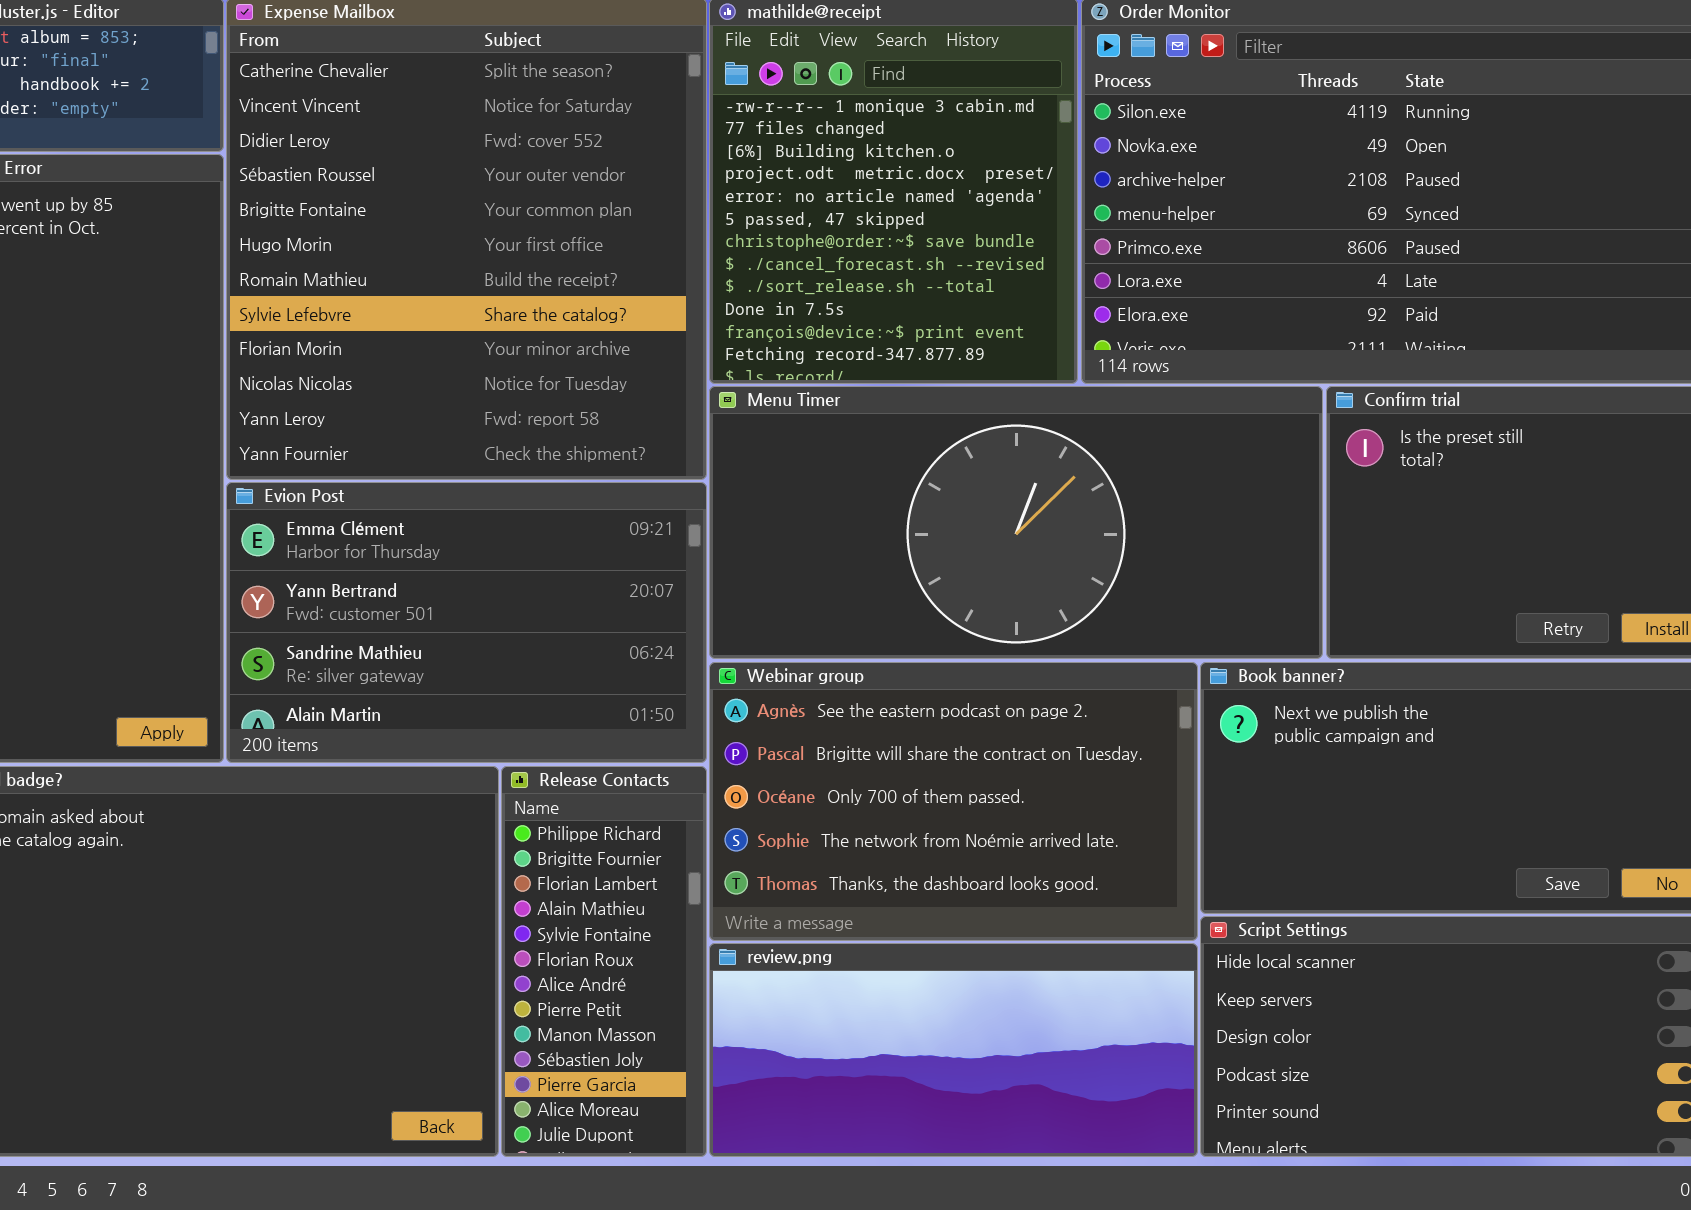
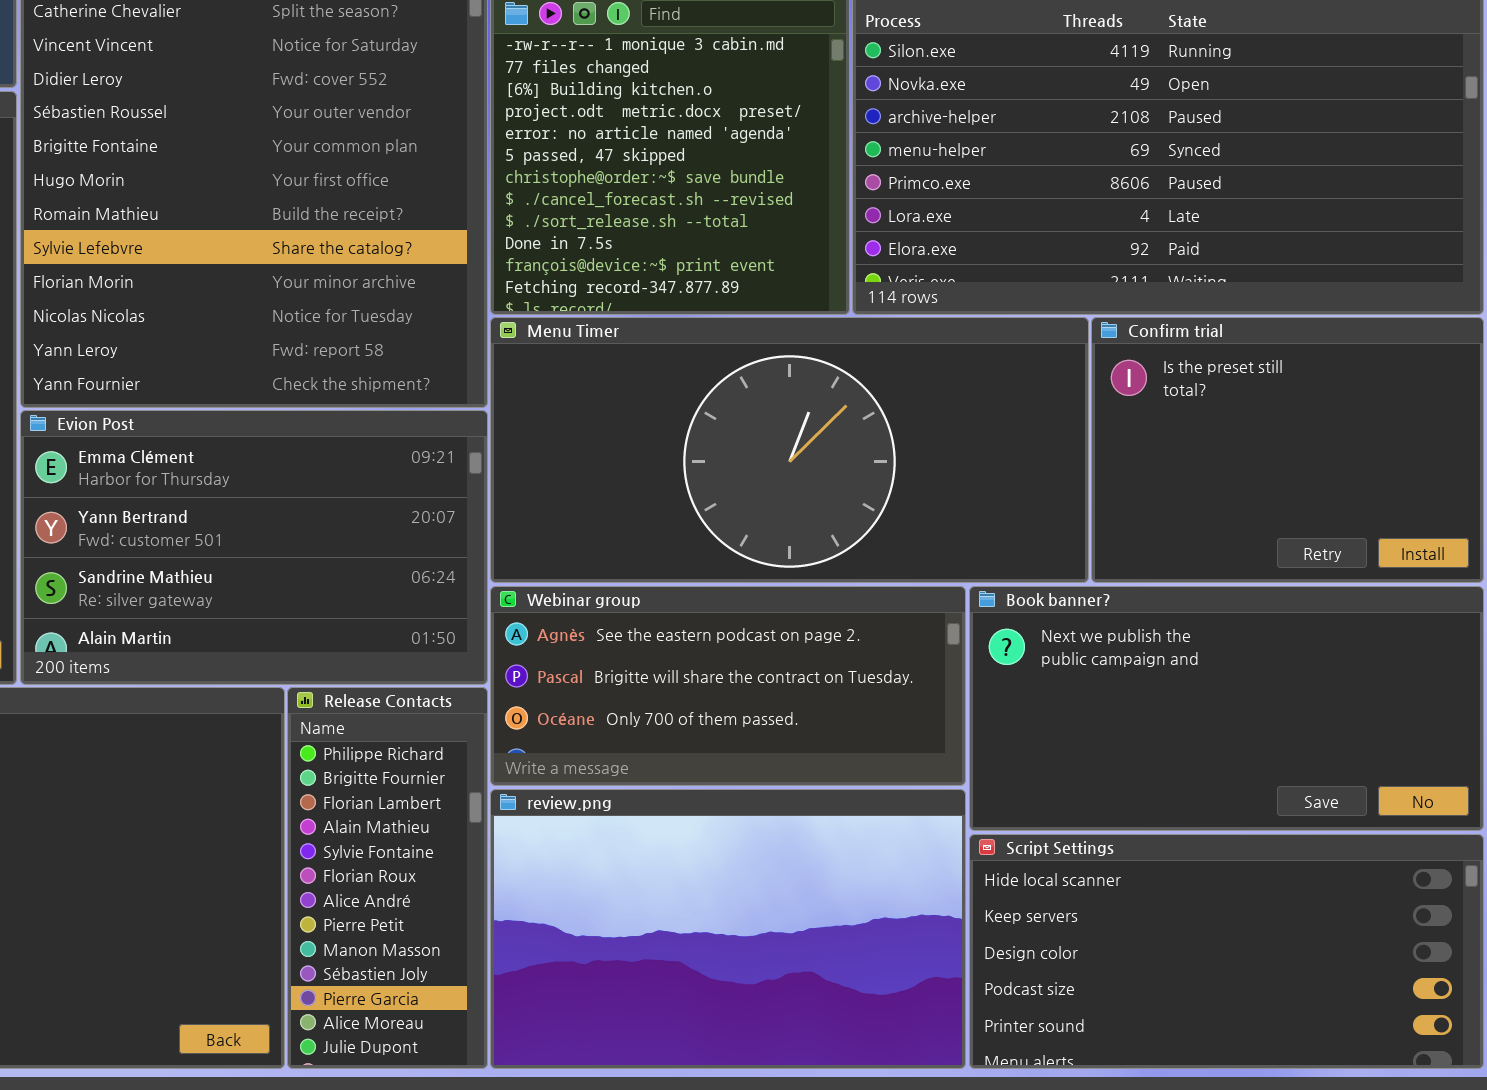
Webinar group: [709,662,1198,941] -> [490,586,966,786], resized
review.png: [709,943,1198,1157] -> [490,789,966,1069], resized

